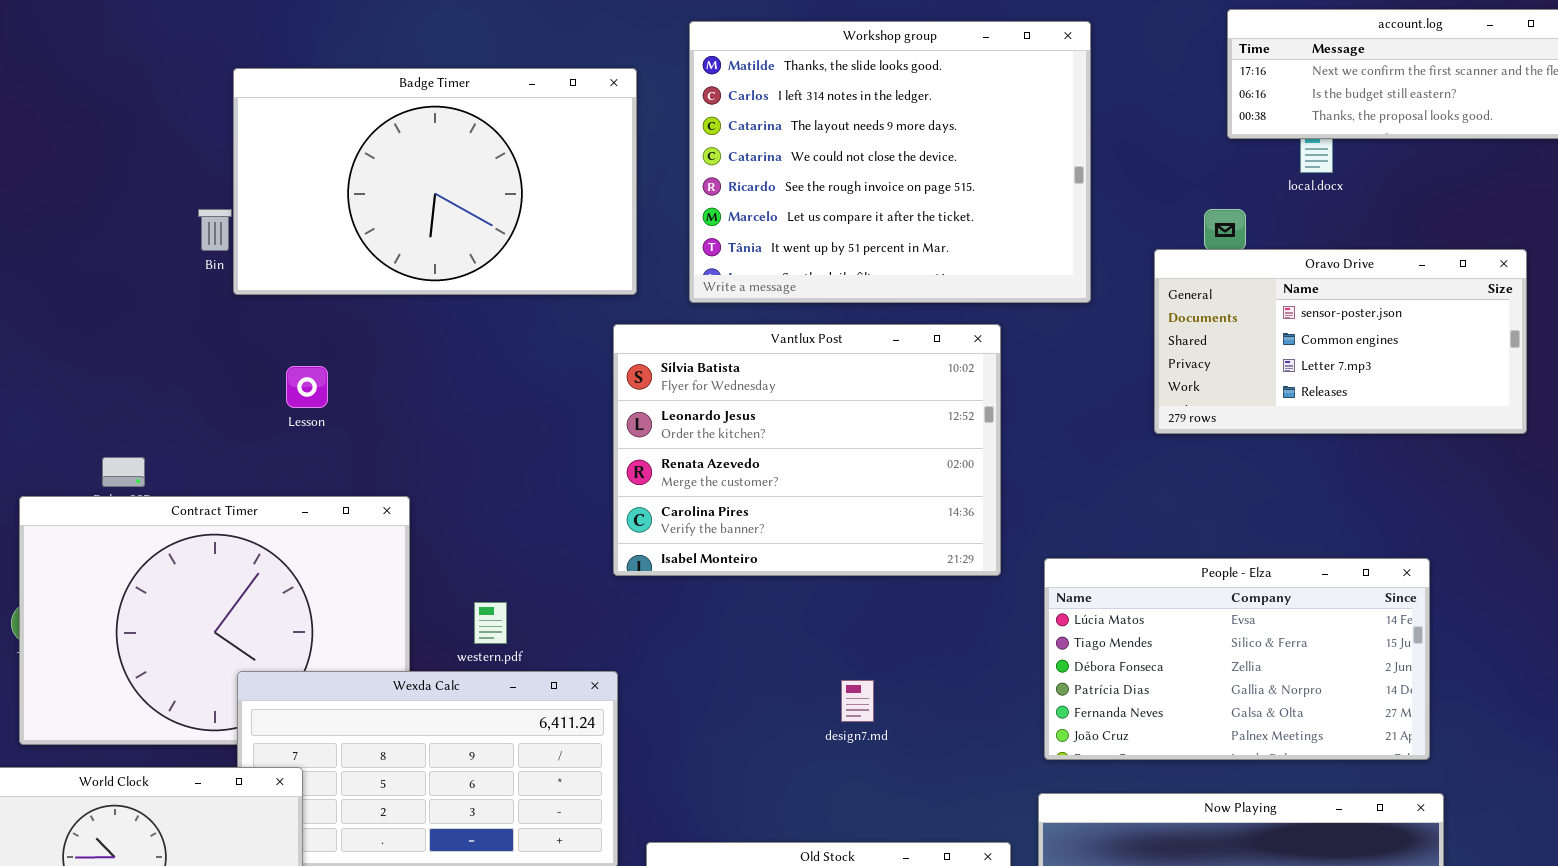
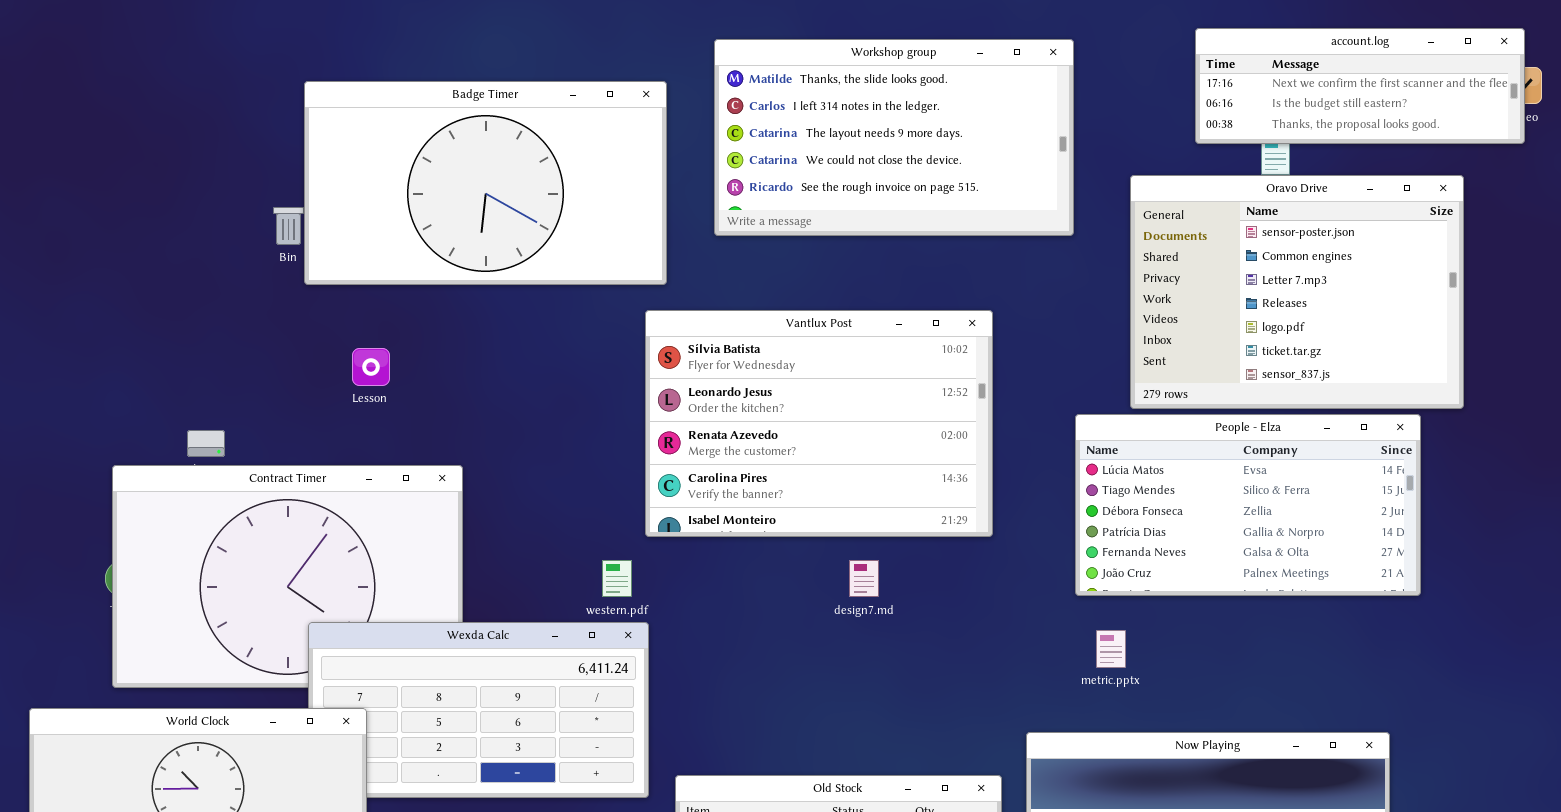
Workshop group: [689,21,1091,303] -> [714,39,1074,236], resized
Oravo Drive: [1154,249,1527,434] -> [1130,175,1464,409], resized
People - Elza: [1044,558,1430,760] -> [1075,414,1421,596], moved
western.pdf: [474,602,507,644] -> [602,560,632,597], moved
design7.md: [841,680,874,722] -> [849,560,879,597], moved

